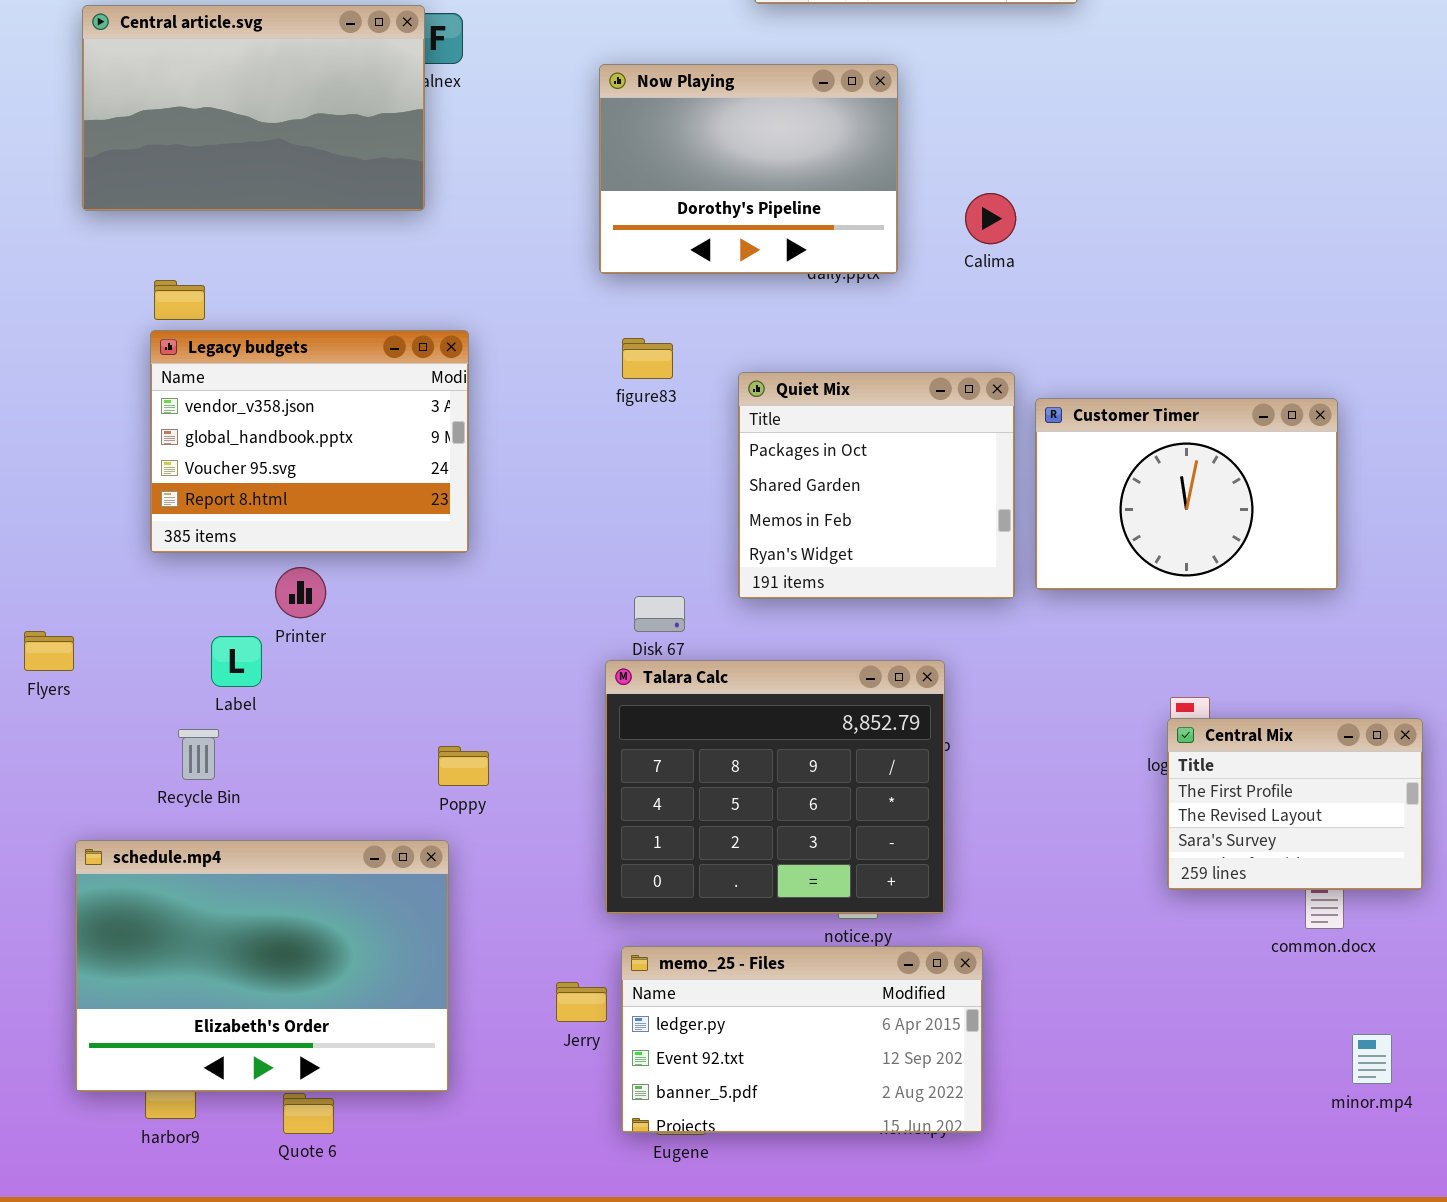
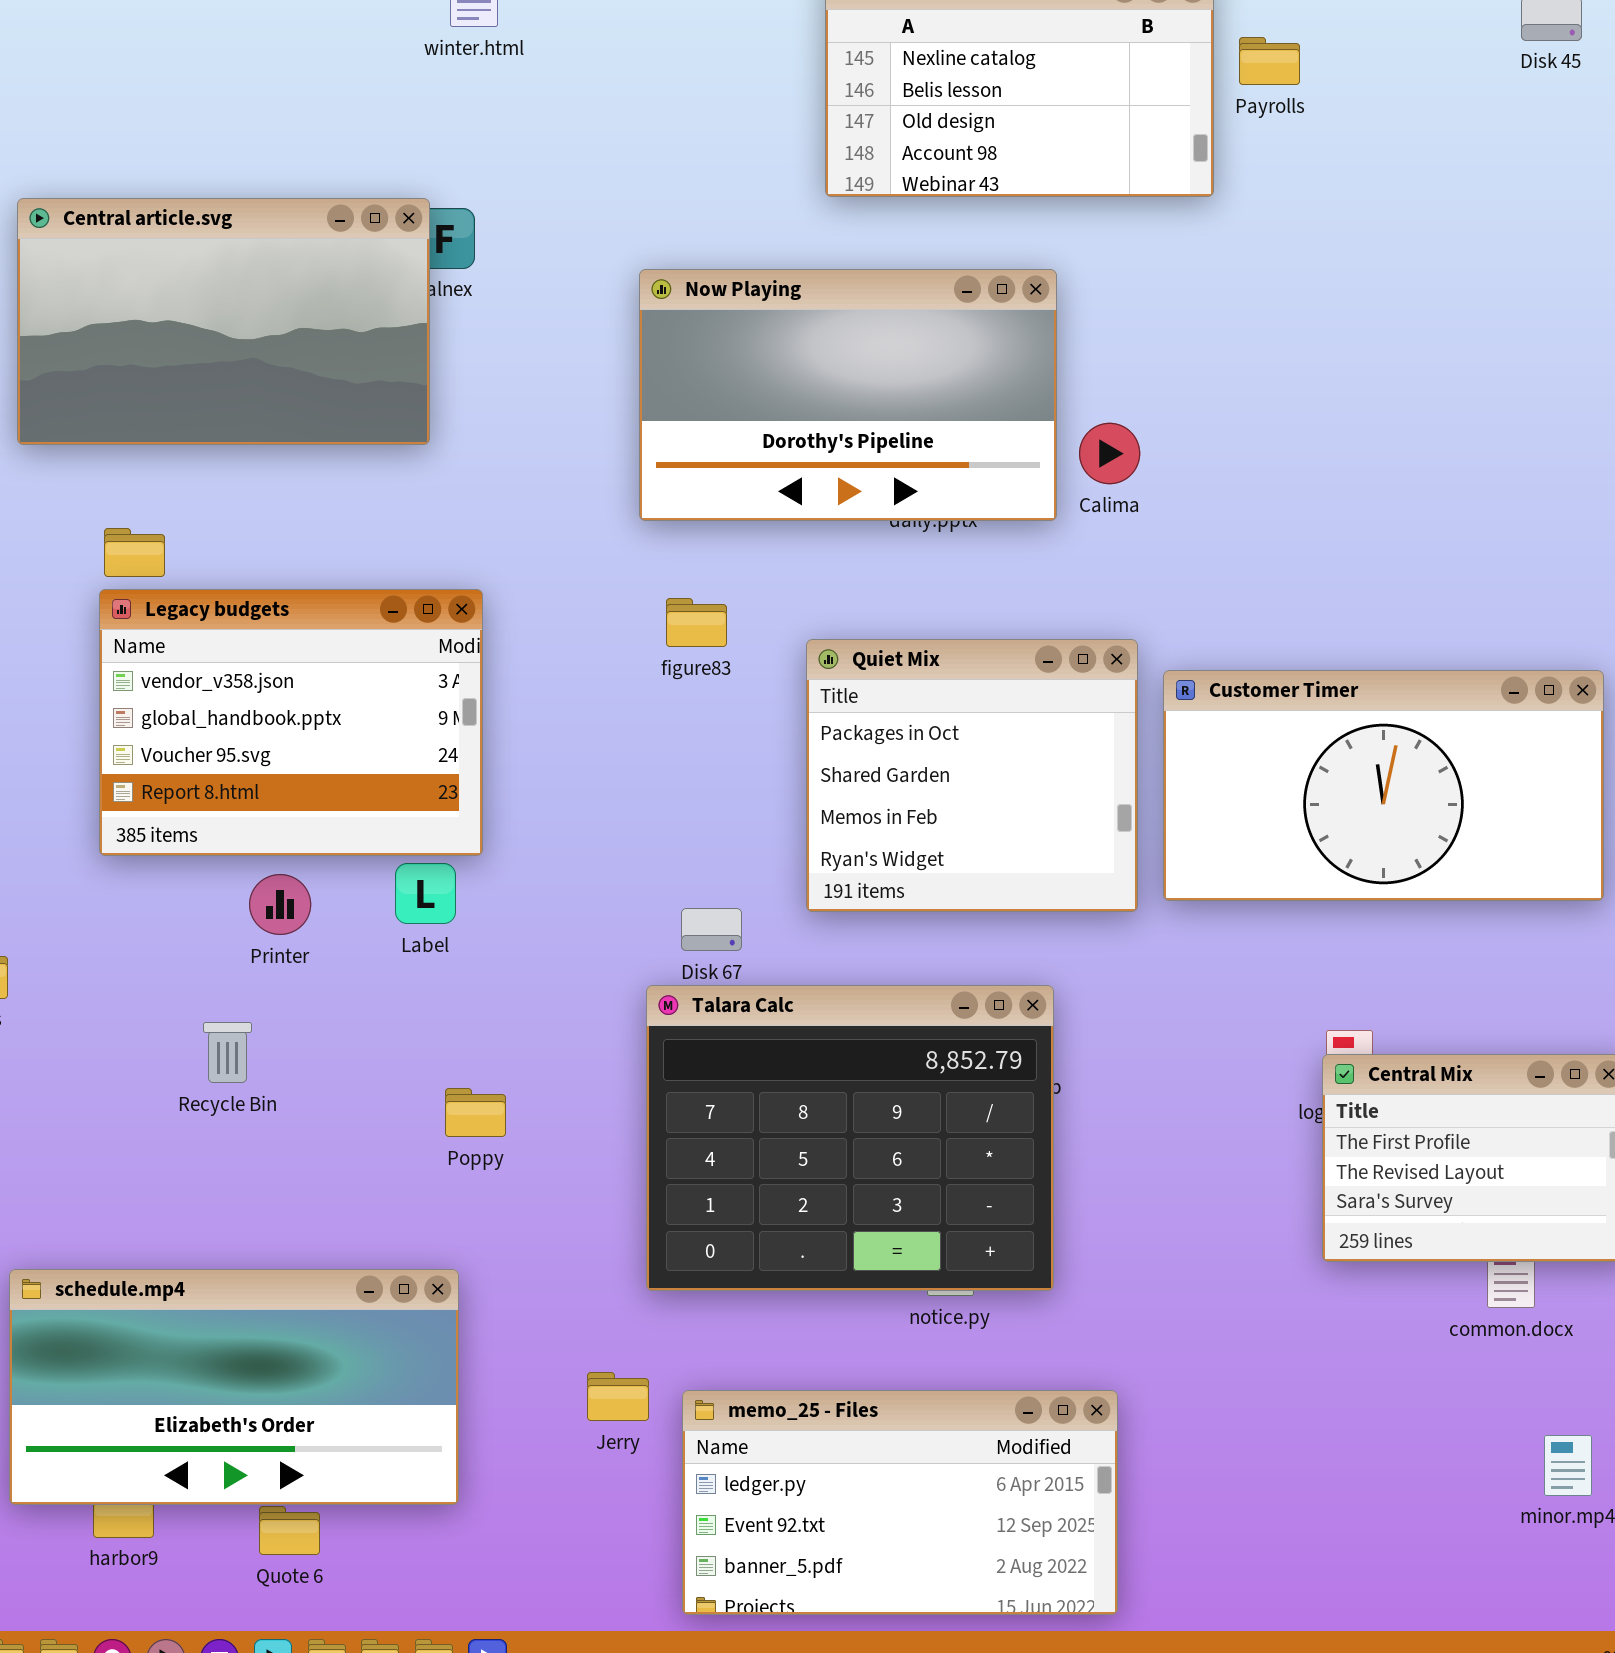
Now Playing: [599,64,898,274] -> [639,269,1057,521], resized
Customer Timer: [1035,398,1338,590] -> [1163,670,1604,901], resized
Label: [211,636,262,687] -> [395,863,456,924], moved
Recycle Bin: [178,729,219,780] -> [203,1022,252,1083], moved
schedule.mp4: [75,840,449,1092] -> [9,1269,459,1505], resized
memo_25 - Files: [621,946,983,1133] -> [682,1390,1118,1615], moved

